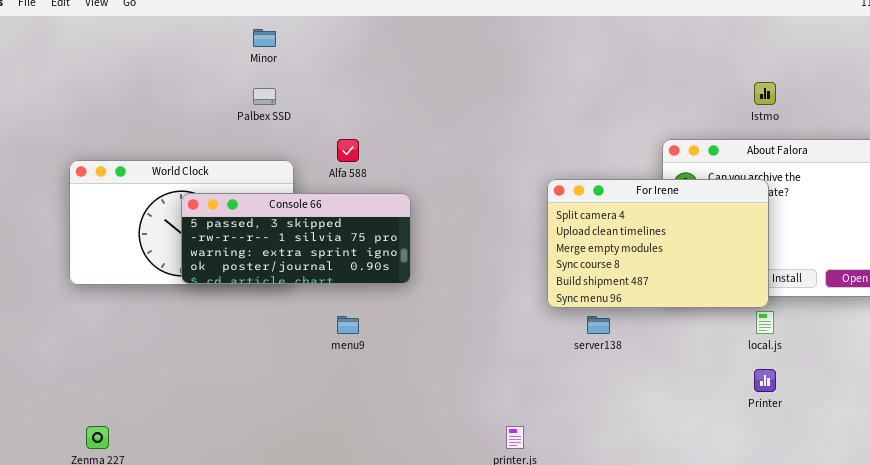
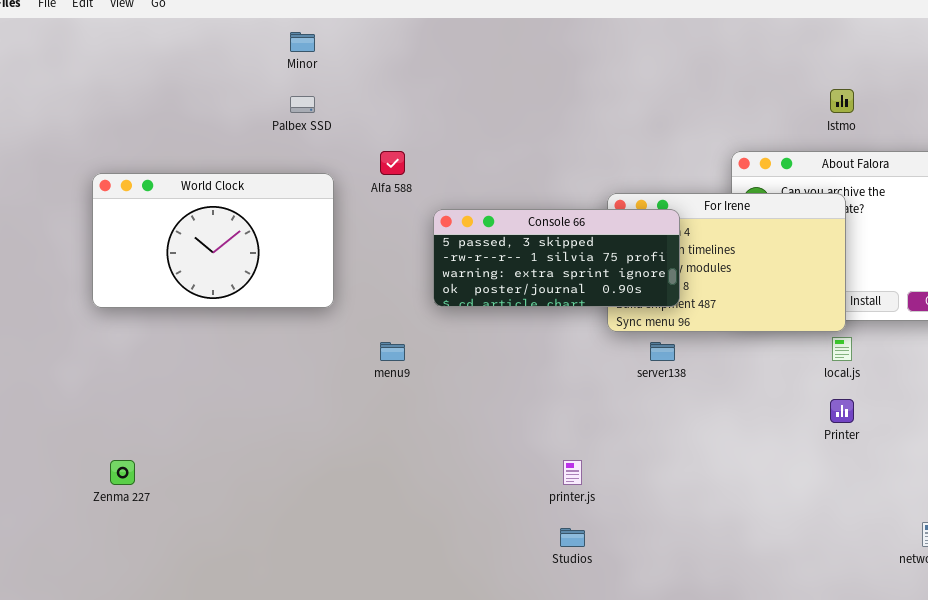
Console 66: [181,193,411,284] -> [433,209,680,307], moved

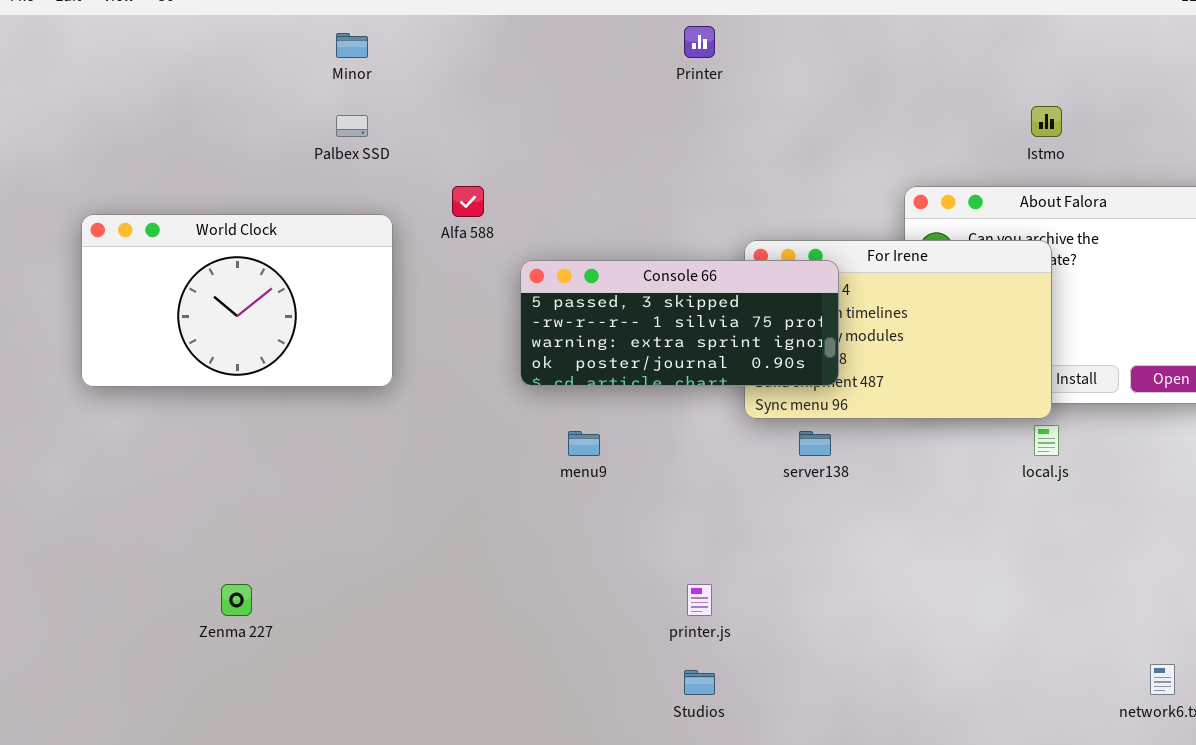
menu9: [380,342,405,361] -> [568,431,600,456], moved
Printer: [830,399,854,423] -> [684,26,715,58], moved
Zenma 227: [110,460,135,485] -> [221,584,252,616], moved

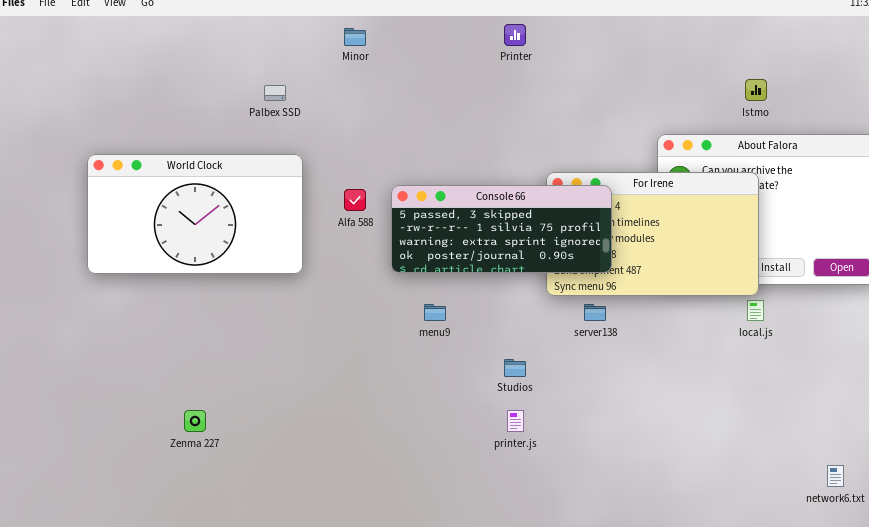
Minor: [336,33,368,58] -> [344,28,366,46], moved
Alfa 588: [452,186,484,217] -> [344,189,366,211], moved
Studios: [684,670,715,695] -> [504,359,526,377], moved

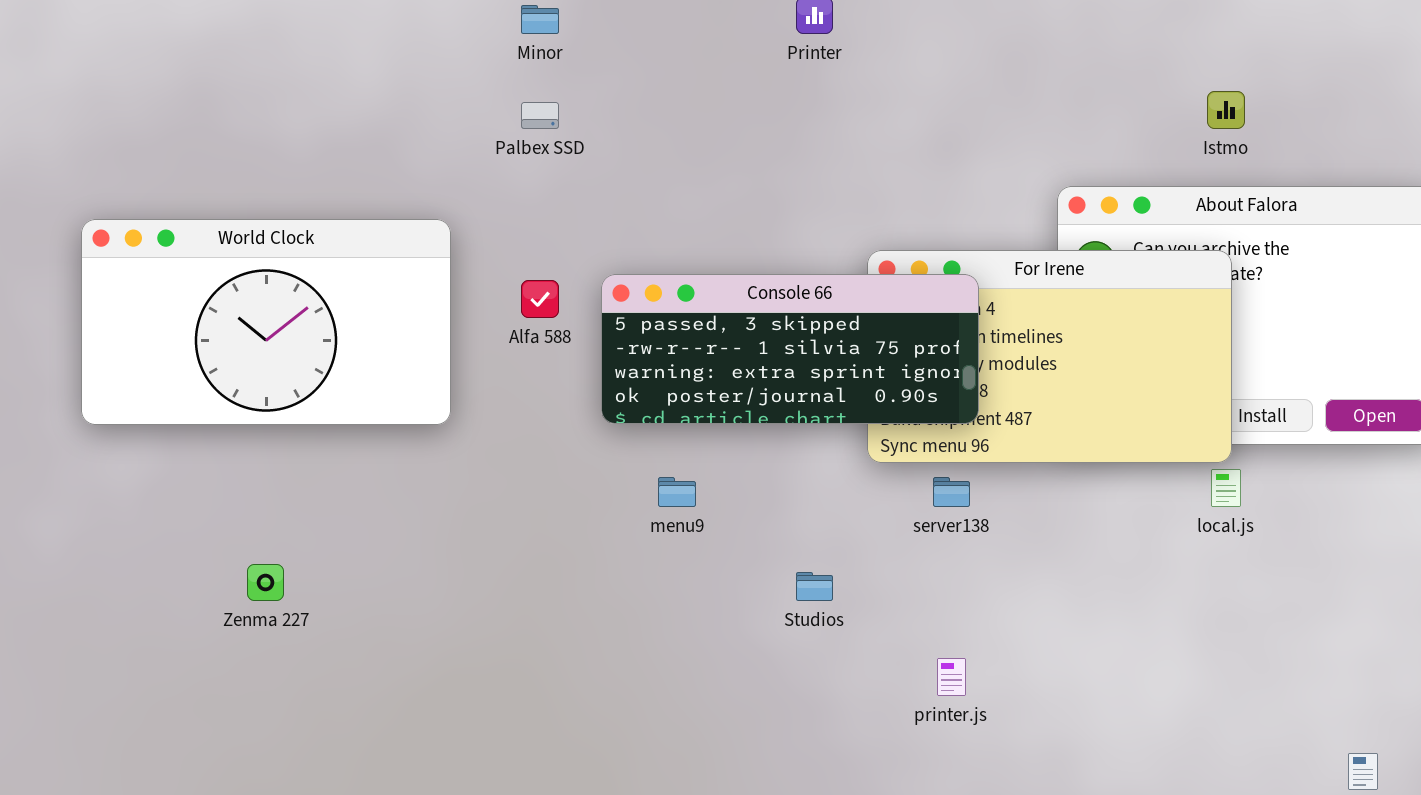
Palbex SSD: [264,85,286,101] -> [521,102,559,129], moved
Zenma 227: [184,410,206,432] -> [247,564,284,601], moved
printer.js: [507,410,524,432] -> [937,658,966,696], moved

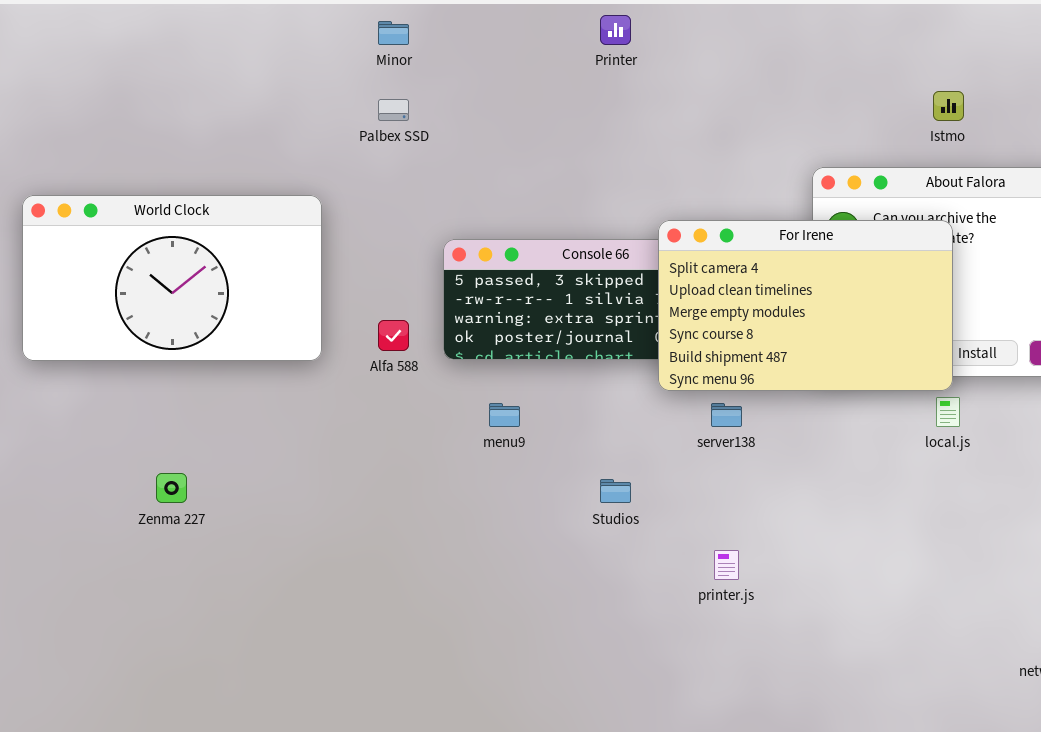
For Irene: [867,250,1232,463] -> [658,220,953,391], raised
Alfa 588: [521,280,559,318] -> [378,320,409,351], moved

